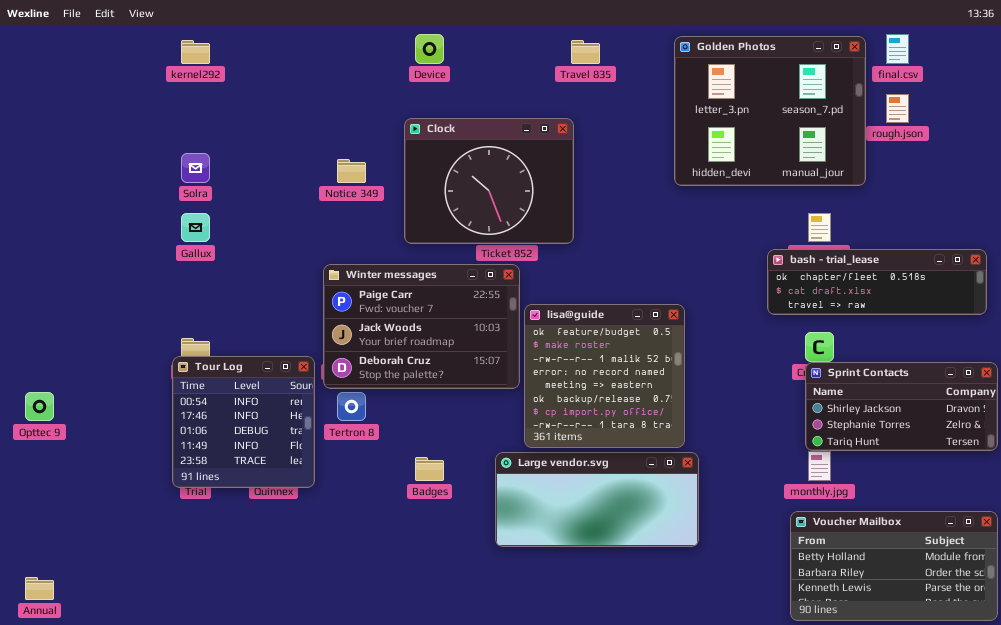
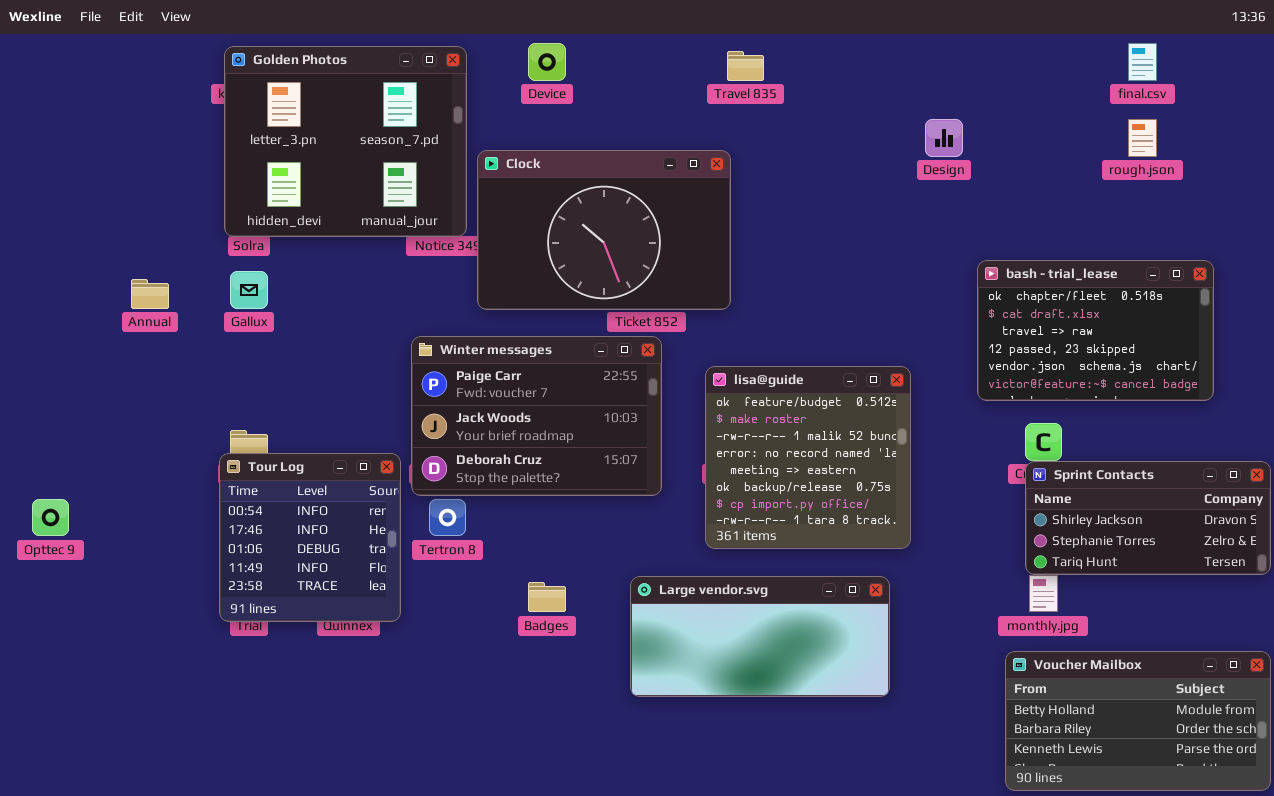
Golden Photos: [674,36,866,186] -> [224,46,467,237], moved
Clock: [404,118,574,244] -> [477,150,731,310], resized
bash - trial_lease: [767,249,987,315] -> [977,260,1214,401], resized
lisa@guide: [524,304,685,448] -> [705,366,911,549], moved
Annual: [25,577,54,600] -> [131,279,169,309], moved

